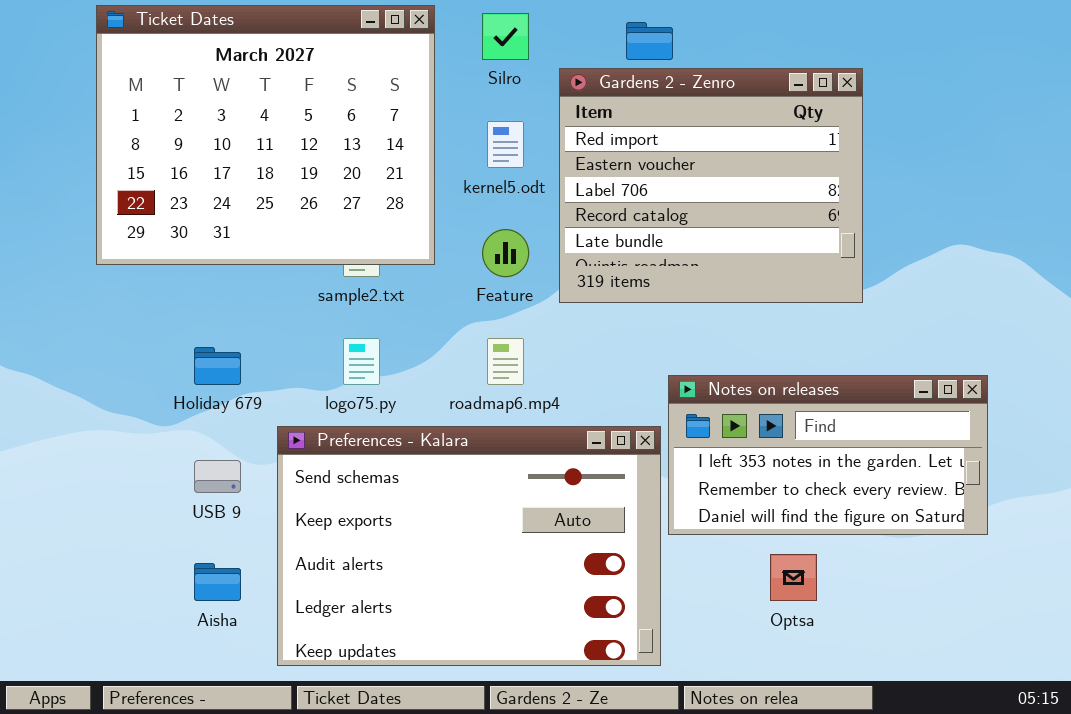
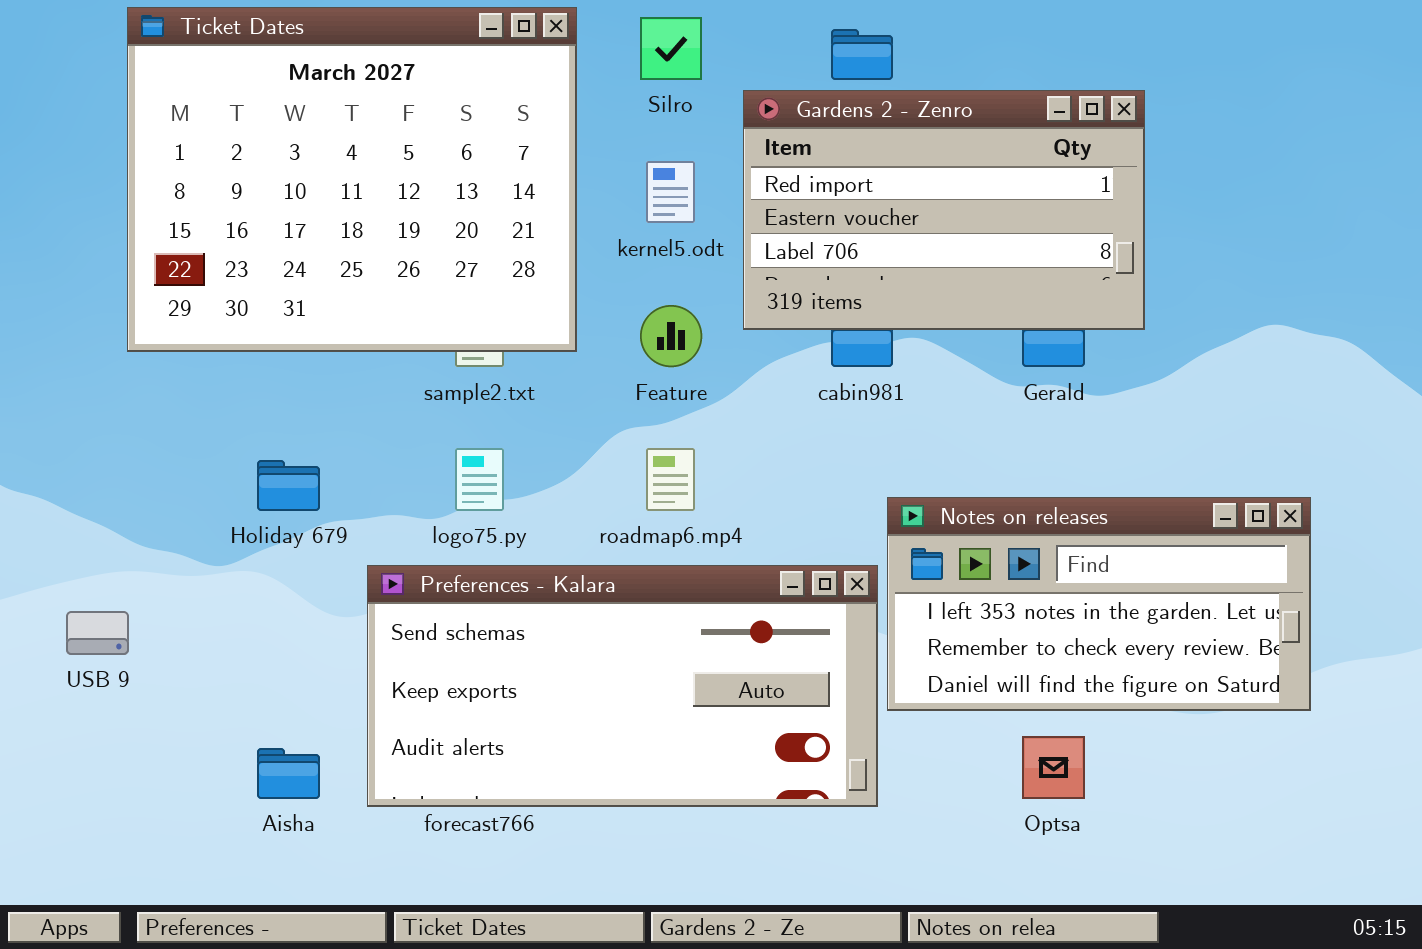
Gardens 2 - Zenro: [559,68,863,303] -> [743,90,1145,330], resized
Preferences - Kalara: [277,426,661,666] -> [367,565,878,807], resized
USB 9: [194,460,241,493] -> [66,611,129,655], moved

